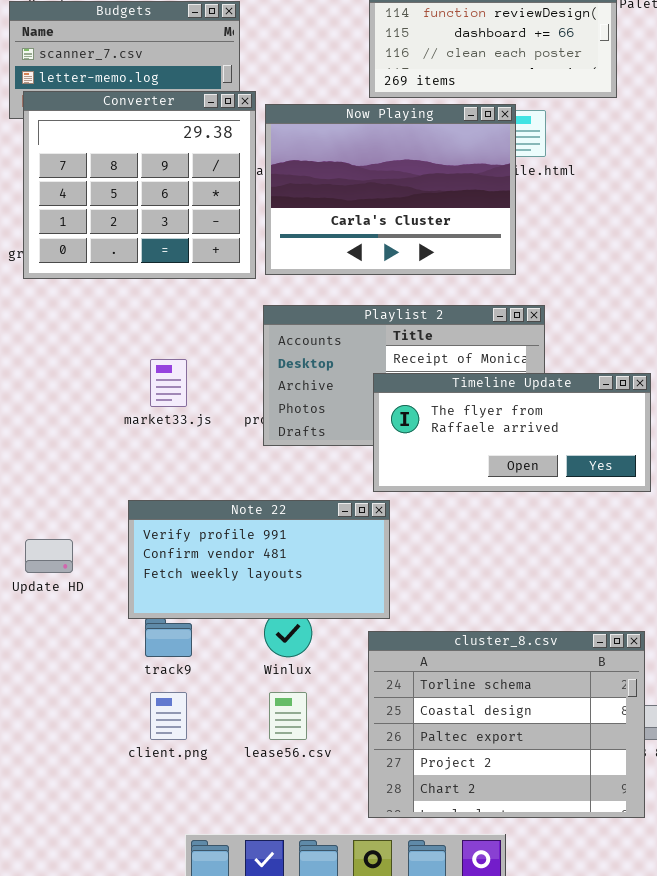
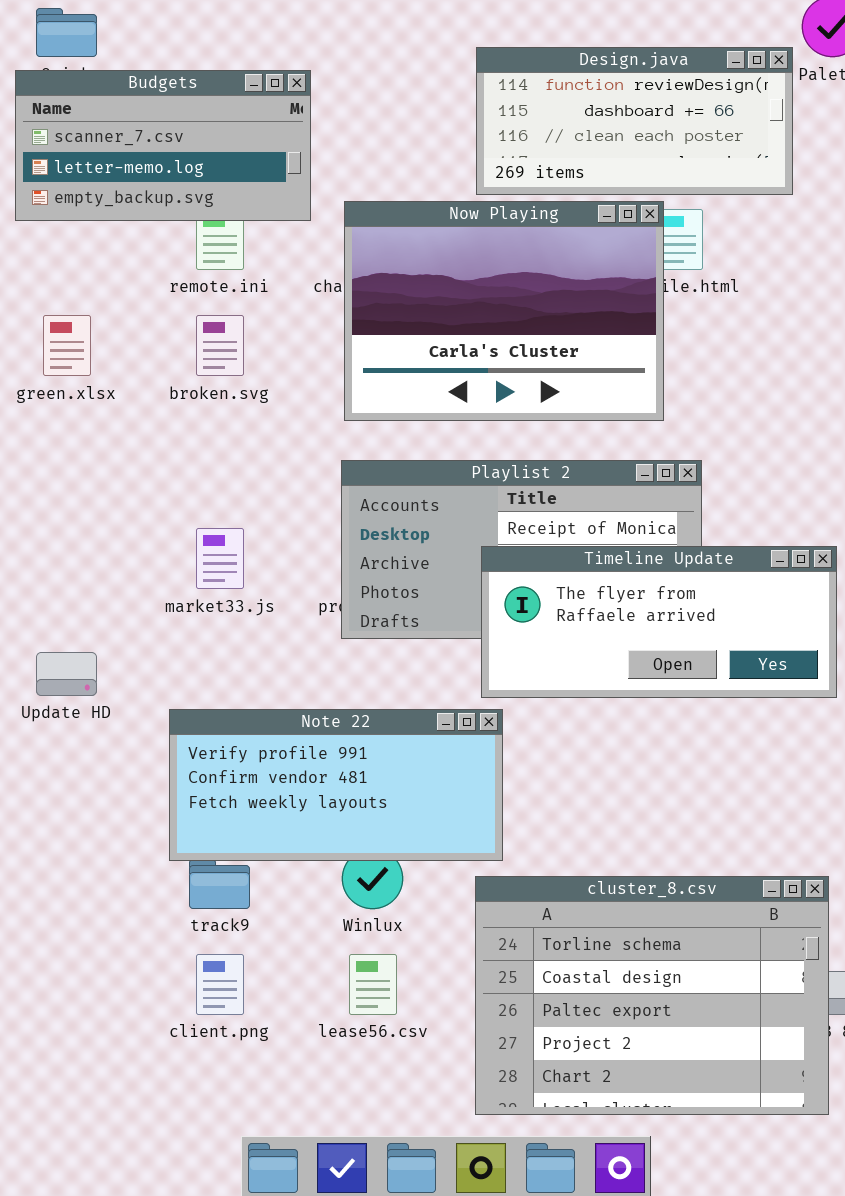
Converter: [23,91,256,279] -> none, closed
Update HD: [25,539,73,573] -> [36,652,97,696], moved

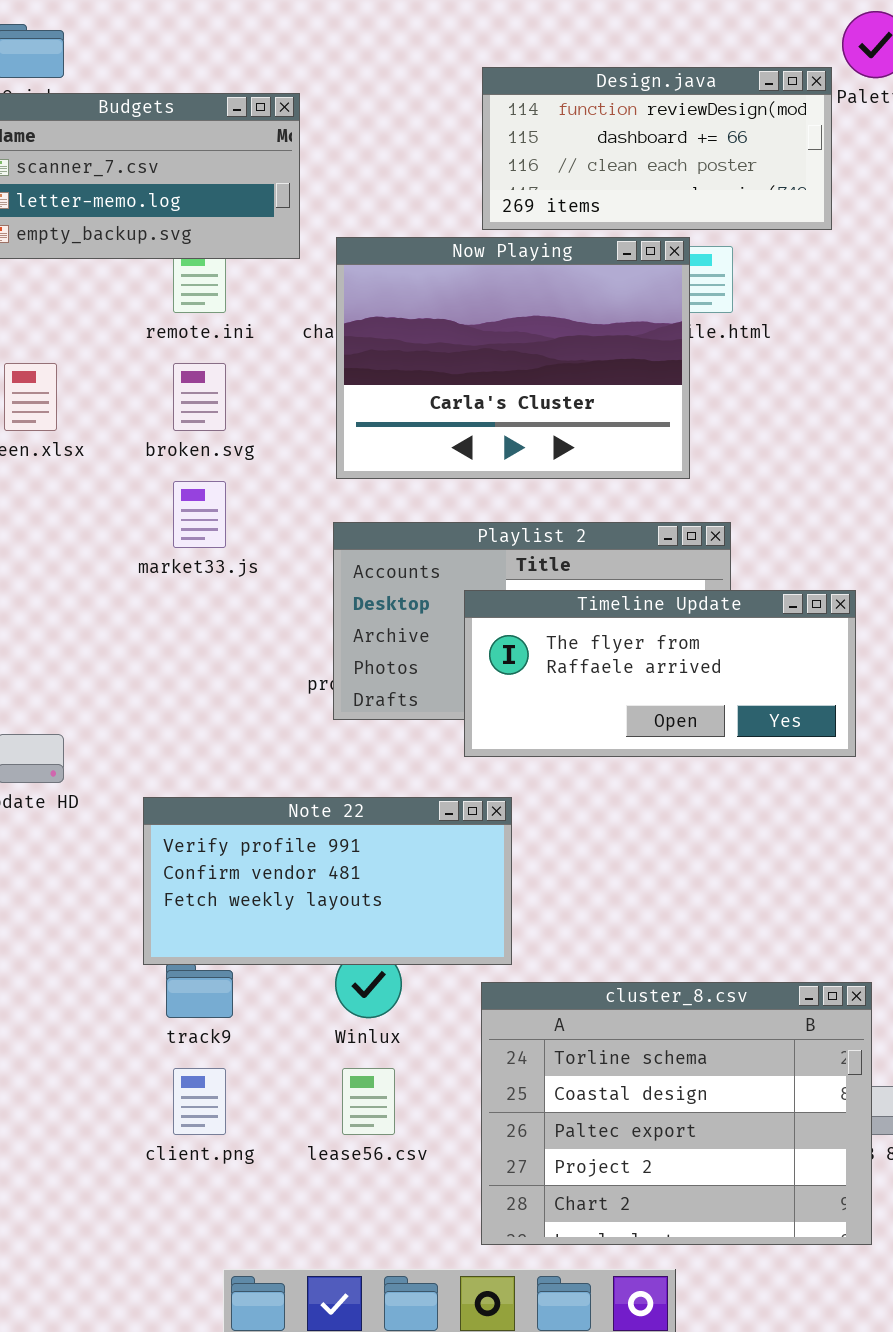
market33.js: [196,528,244,589] -> [173,481,226,548], moved
Timeline Update: [481,546,837,698] -> [464,590,856,757], moved

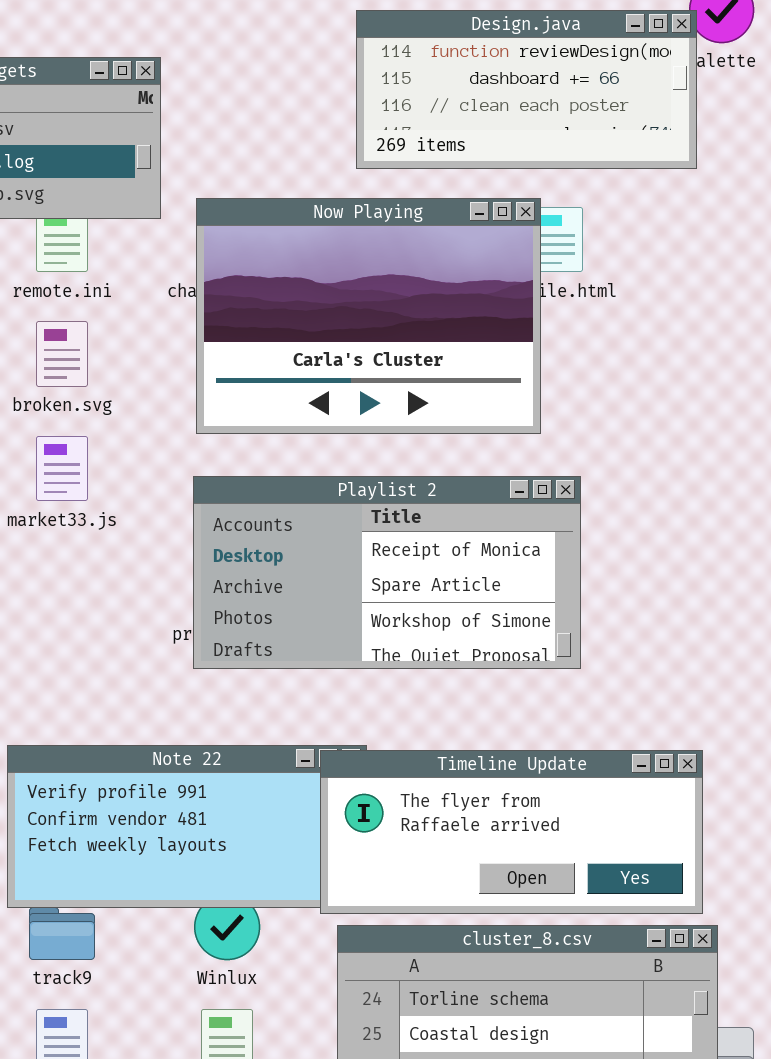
Design.java: [482,67,832,230] -> [356,10,697,169], moved
Timeline Update: [464,590,856,757] -> [320,750,703,914], moved

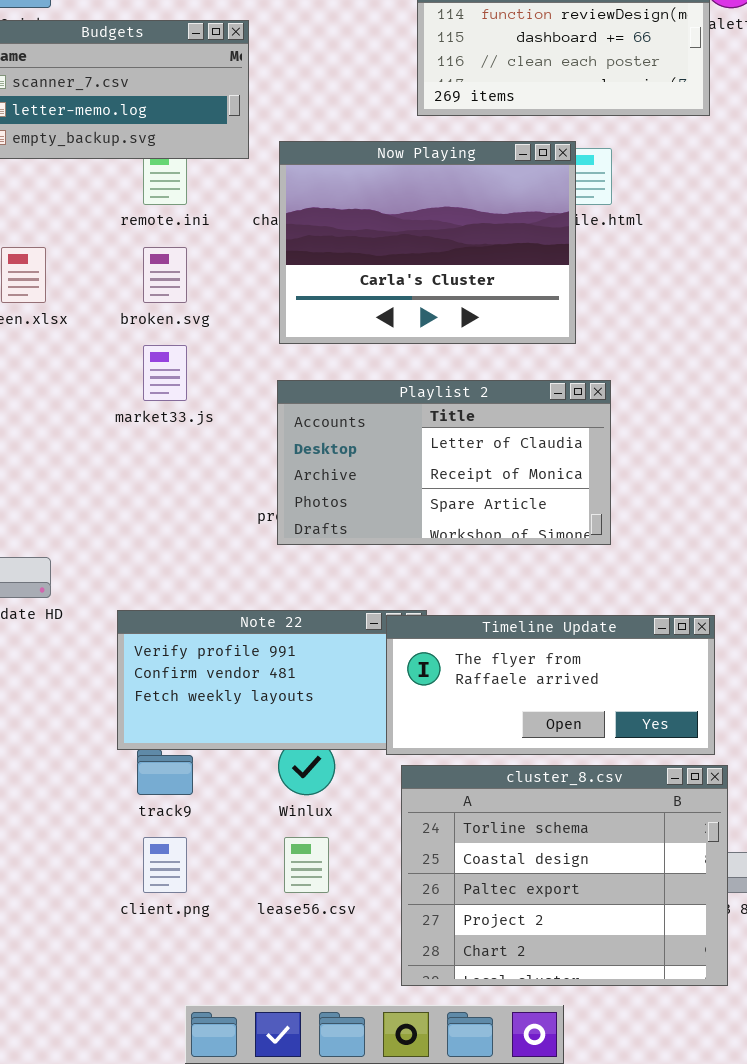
Playlist 2: [193,476,581,669] -> [277,380,611,545], scrolled up 1 row

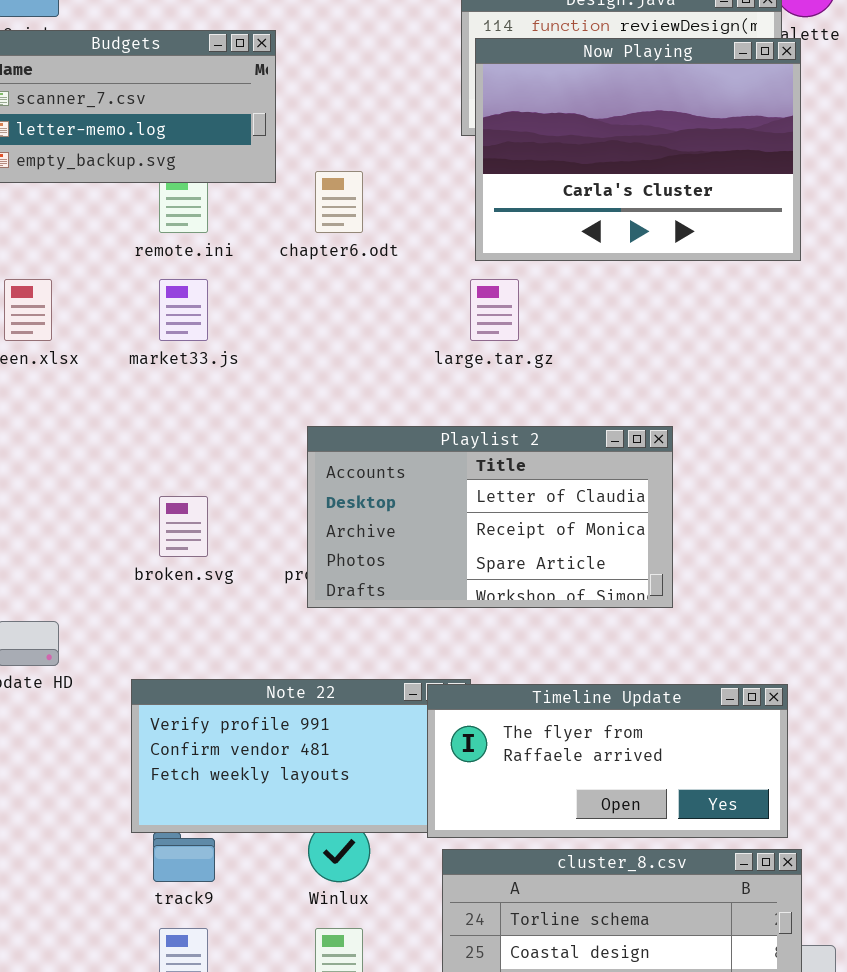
Now Playing: [279,141,576,344] -> [475,38,801,261], moved
broken.svg: [143,247,187,303] -> [159,496,208,557], moved
market33.js: [143,345,187,401] -> [159,279,208,341], moved

